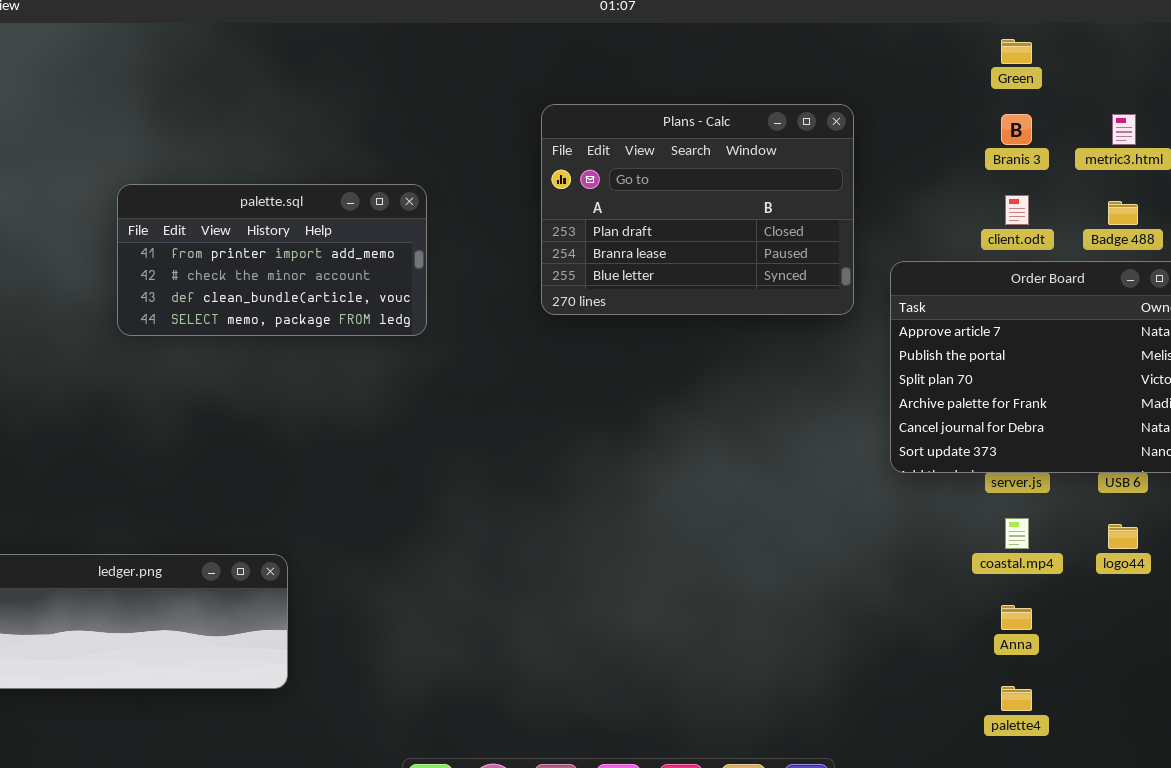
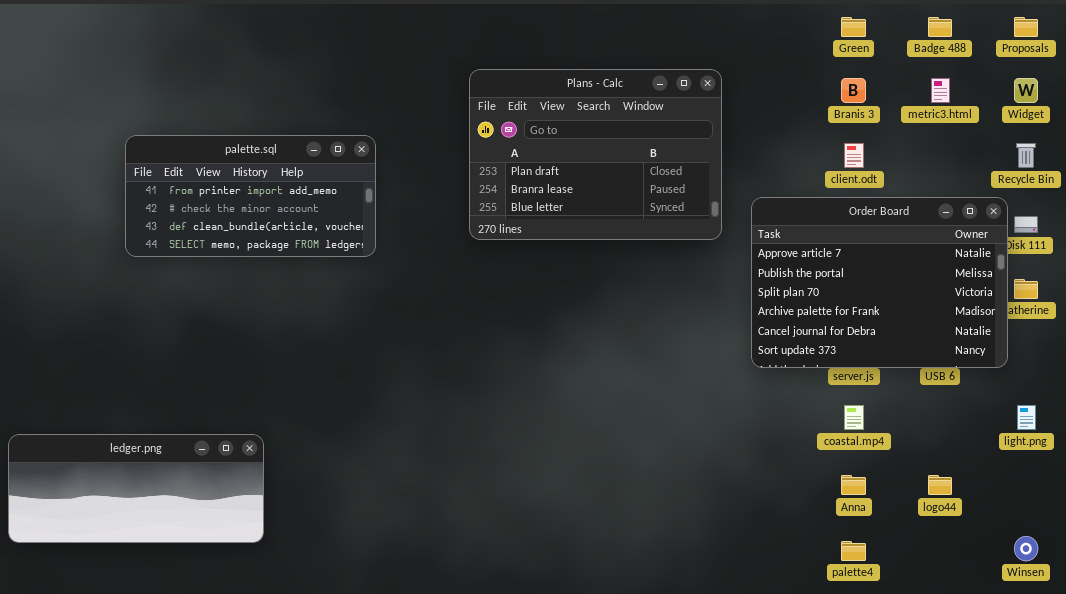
Badge 488: [1108,201,1138,225] -> [928,17,952,37], moved
logo44: [1108,524,1138,549] -> [928,475,952,495], moved

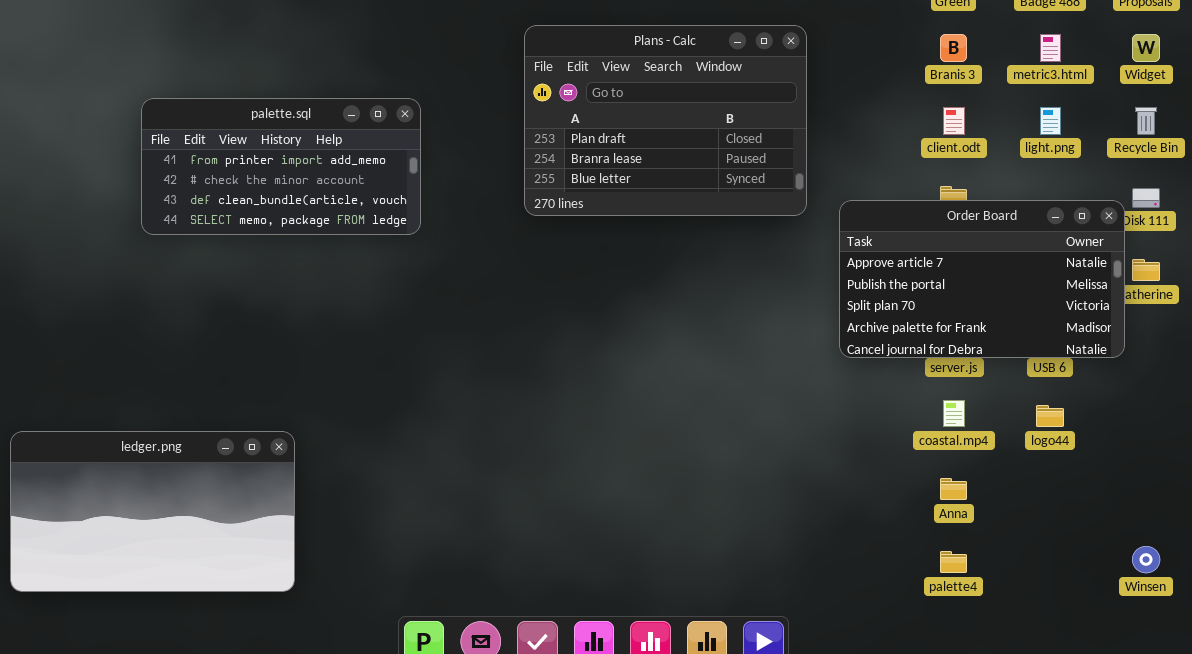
Order Board: [751,197,1008,368] -> [839,200,1125,358], resized
light.png: [1017,405,1036,430] -> [1040,107,1061,135], moved
ledger.png: [8,434,264,543] -> [10,431,295,592], resized
logo44: [928,475,952,495] -> [1036,405,1064,427], moved

